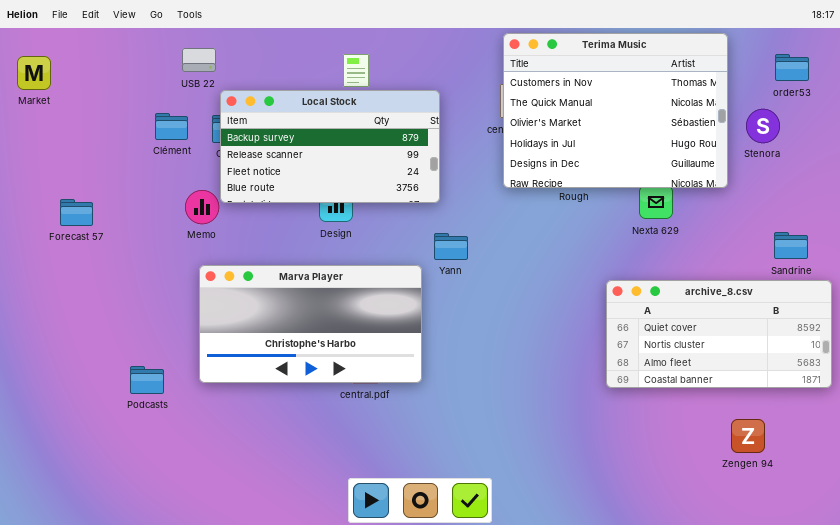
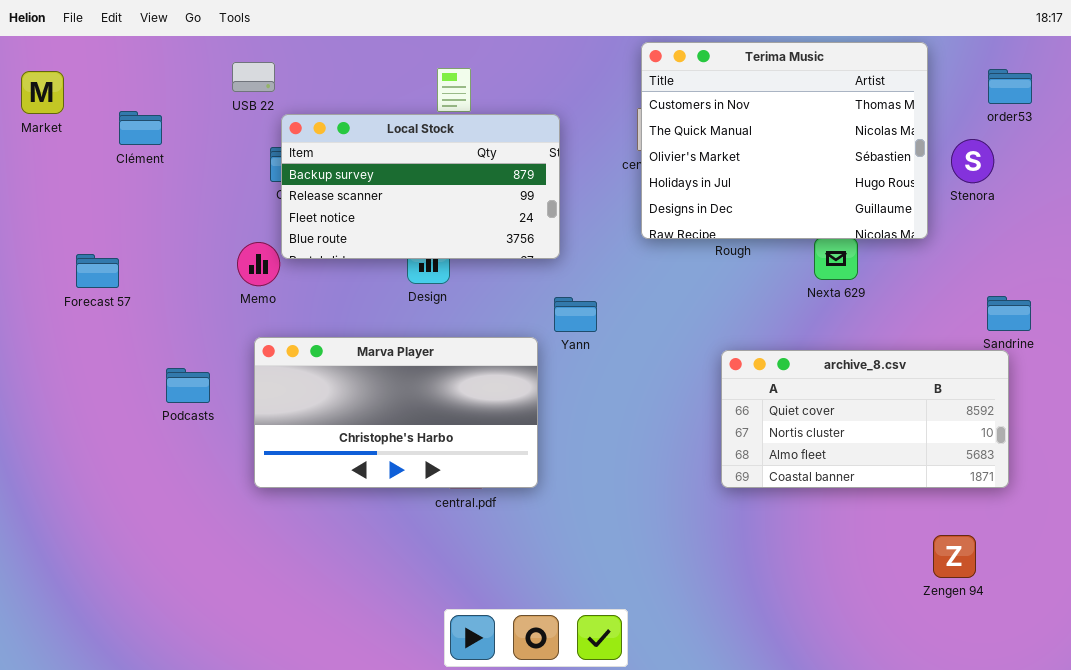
Clément: [155,113,188,140] -> [119,111,162,145], moved
archive_8.csv: [606,280,832,388] -> [721,350,1009,488], moved
Podcasts: [130,366,164,394] -> [166,368,210,403], moved

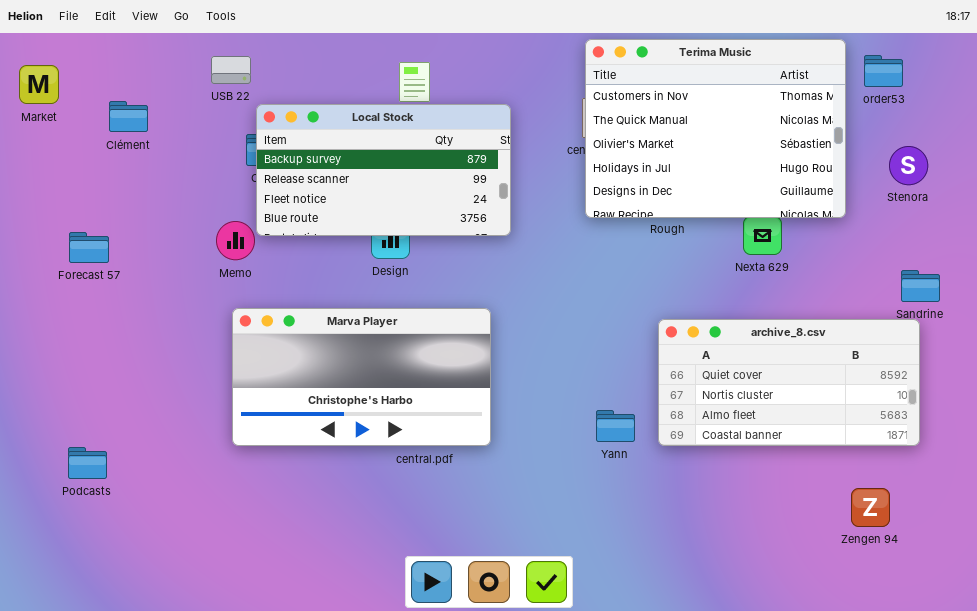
order53: [988,69,1032,104] -> [864,55,903,87], moved
Stenora: [951,139,994,183] -> [889,146,928,185], moved
Yann: [554,297,597,332] -> [596,410,635,442], moved
Podcasts: [166,368,210,403] -> [68,447,107,479], moved

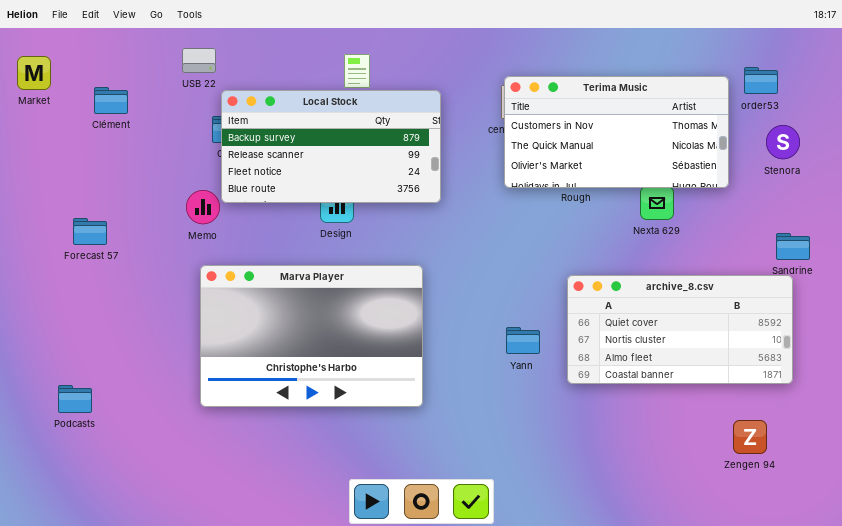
Terima Music: [585,39,846,218] -> [504,76,729,188], resized
order53: [864,55,903,87] -> [744,67,778,94], moved
Forecast 57: [69,232,109,263] -> [73,218,107,245], moved
Marva Player: [232,308,491,446] -> [200,265,423,407], resized
Yann: [596,410,635,442] -> [506,327,540,354], moved

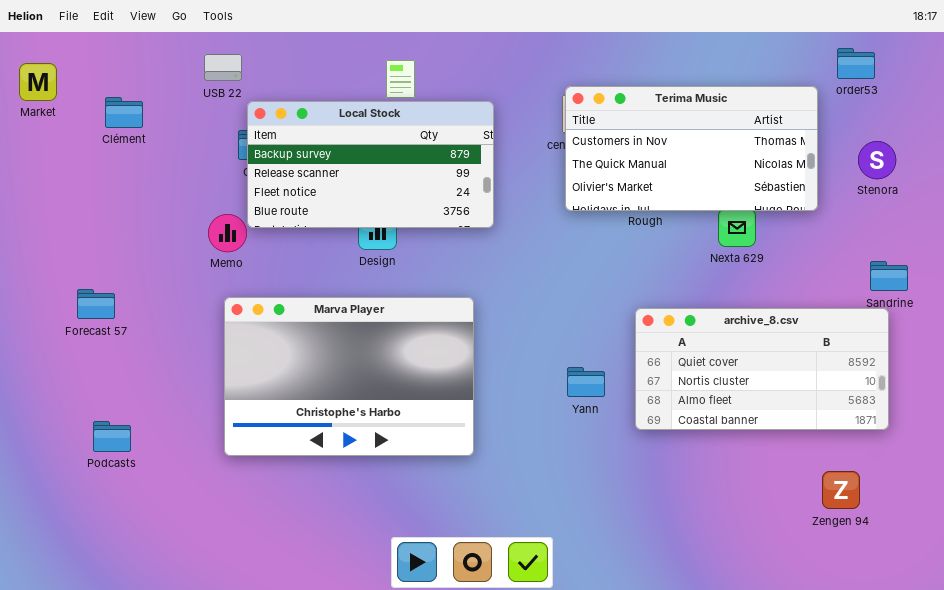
order53: [744,67,778,94] -> [837,48,875,79], moved
Forecast 57: [73,218,107,245] -> [77,289,115,319], moved
Podcasts: [58,385,92,413] -> [93,421,131,452], moved

